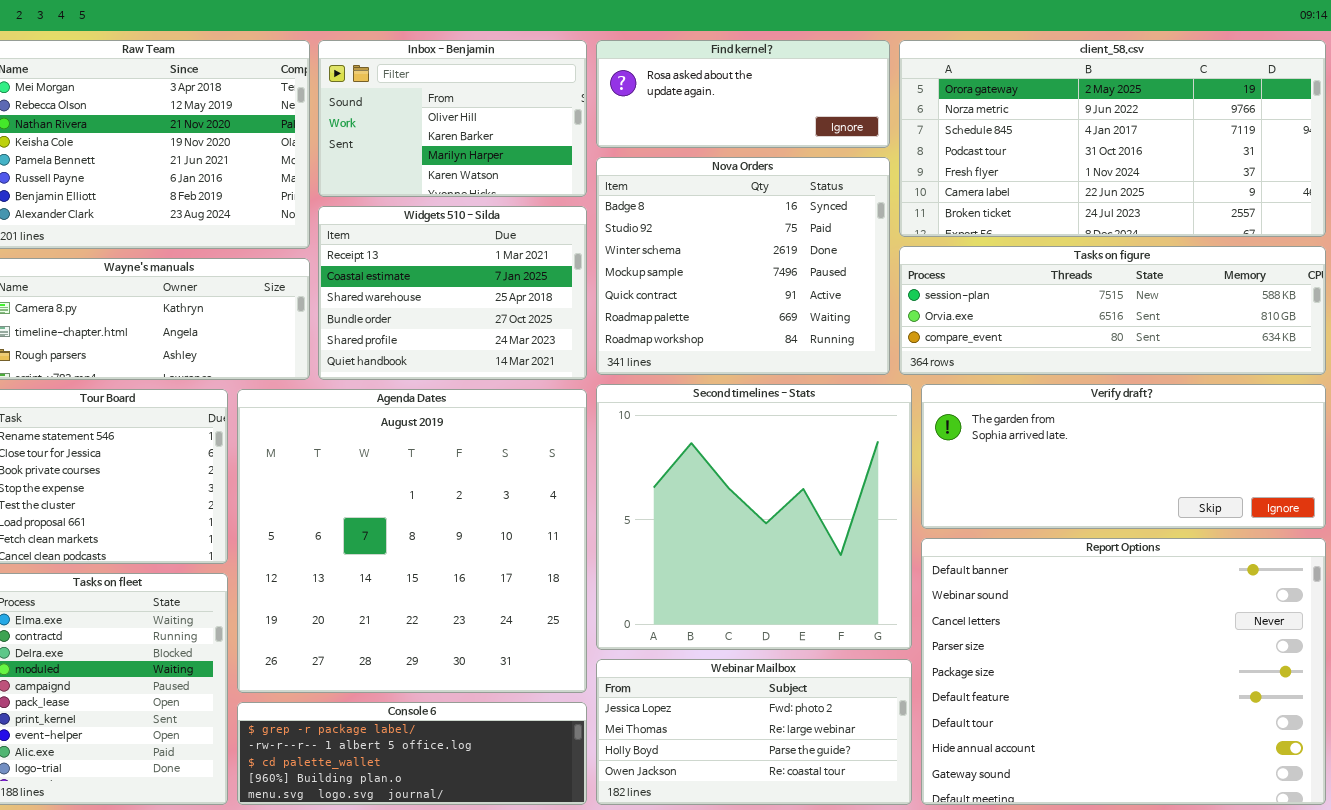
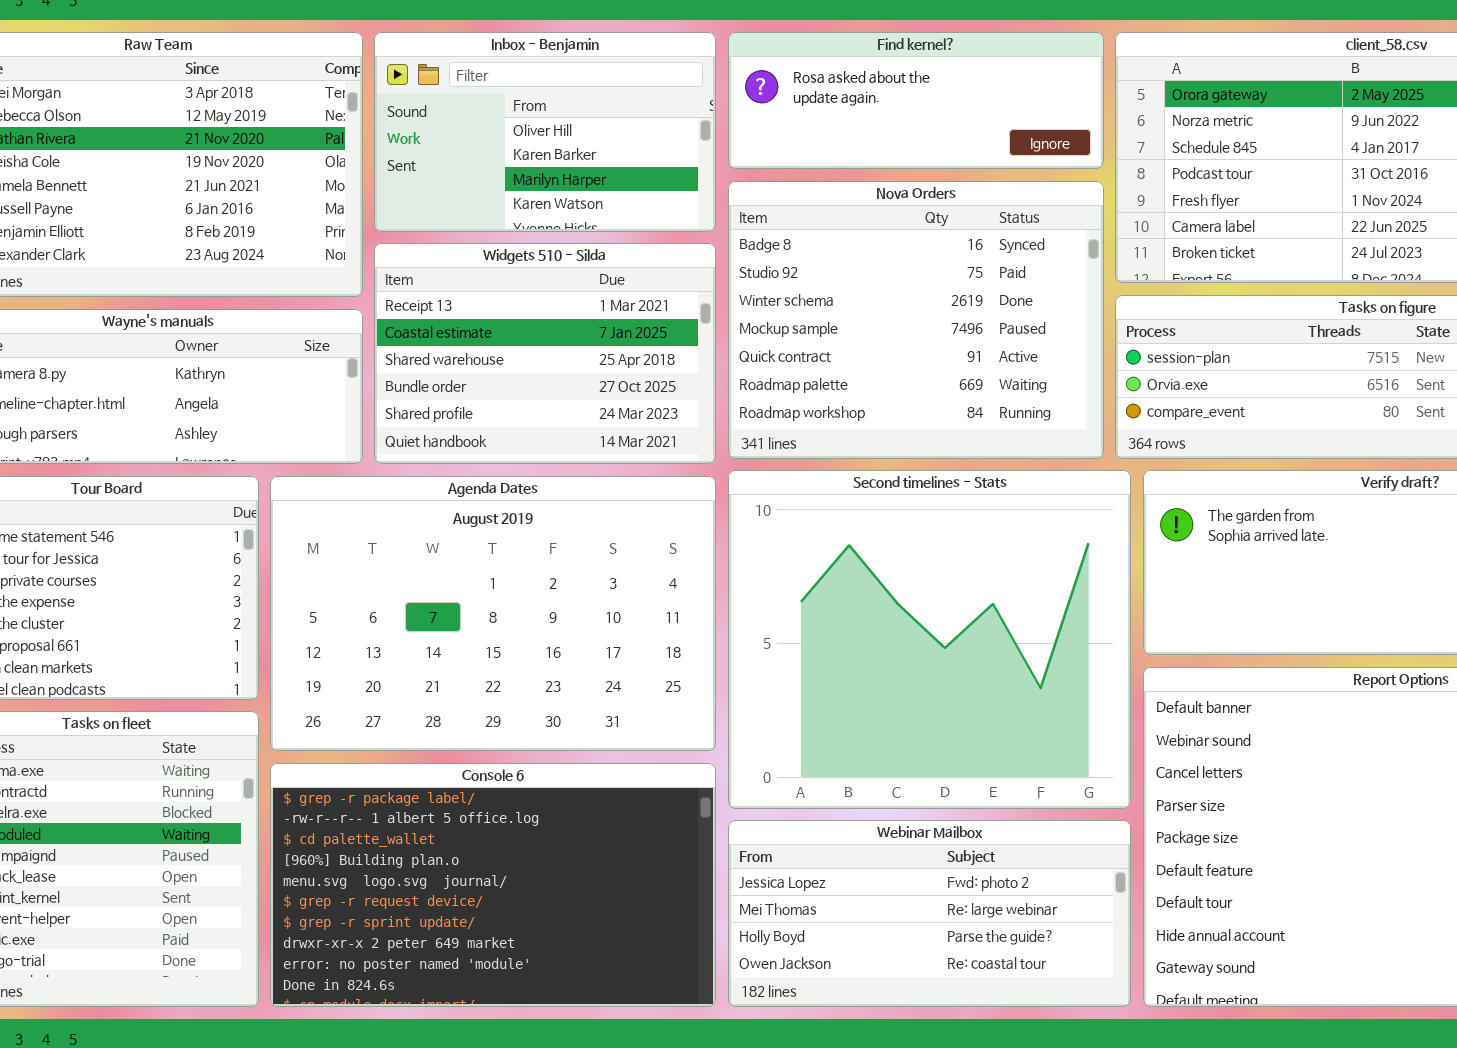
Agenda Dates: [237,389,587,693] -> [270,476,716,751], resized
Console 6: [237,702,587,805] -> [270,763,716,1007], resized

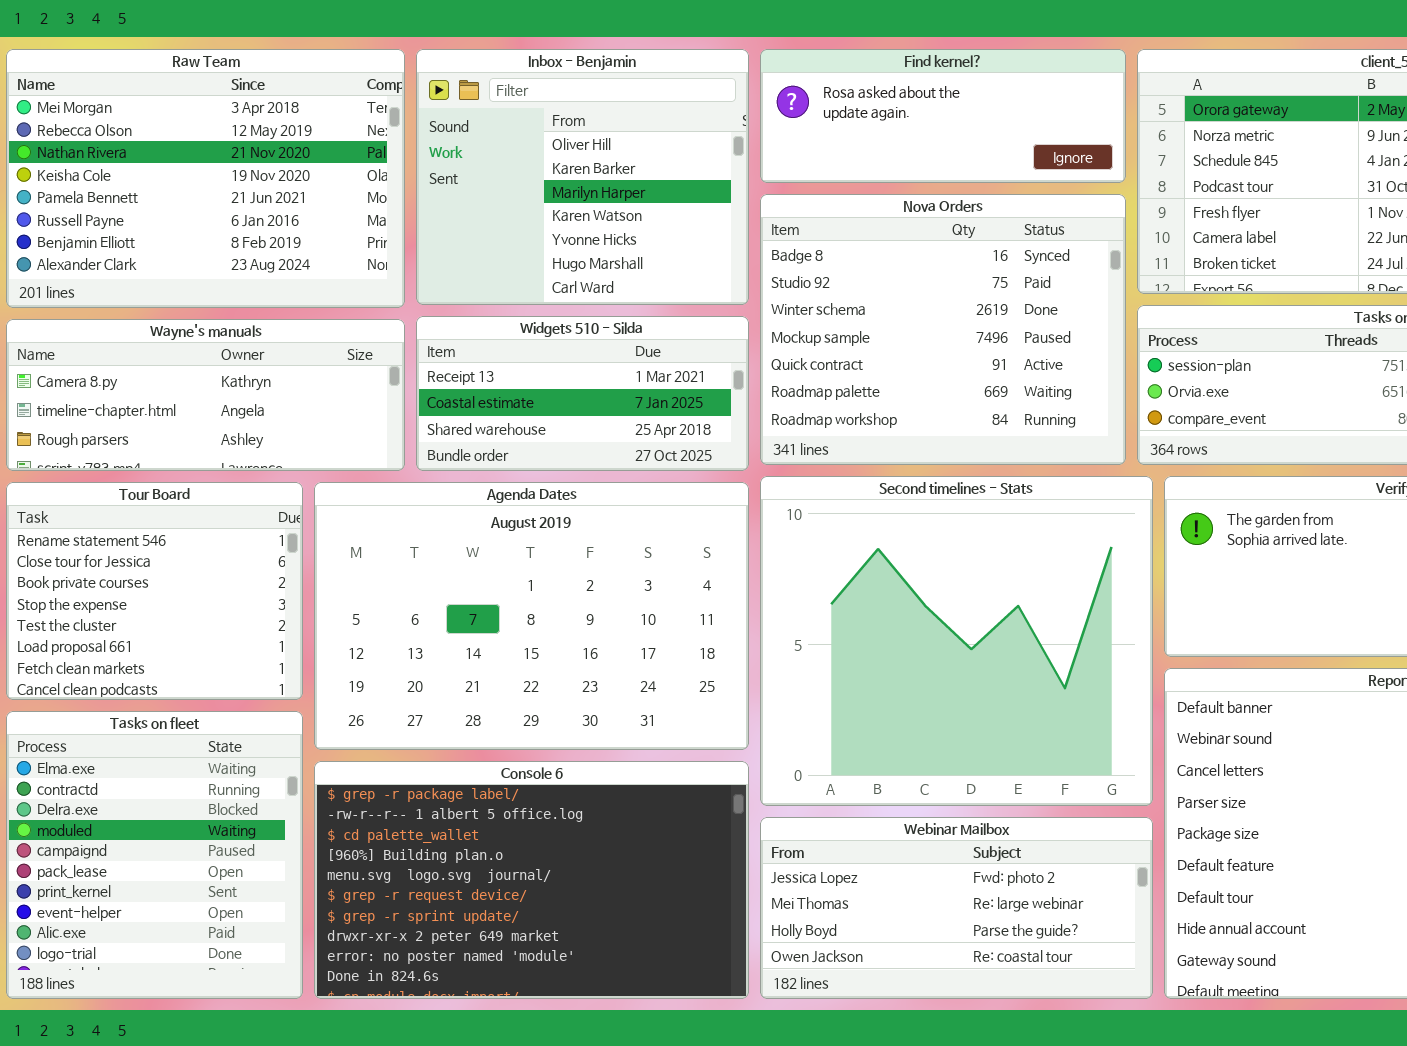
Inbox - Benjamin: [374,32,716,232] -> [416,49,749,305], resized
Widgets 510 - Silda: [374,243,716,464] -> [416,316,749,471], resized

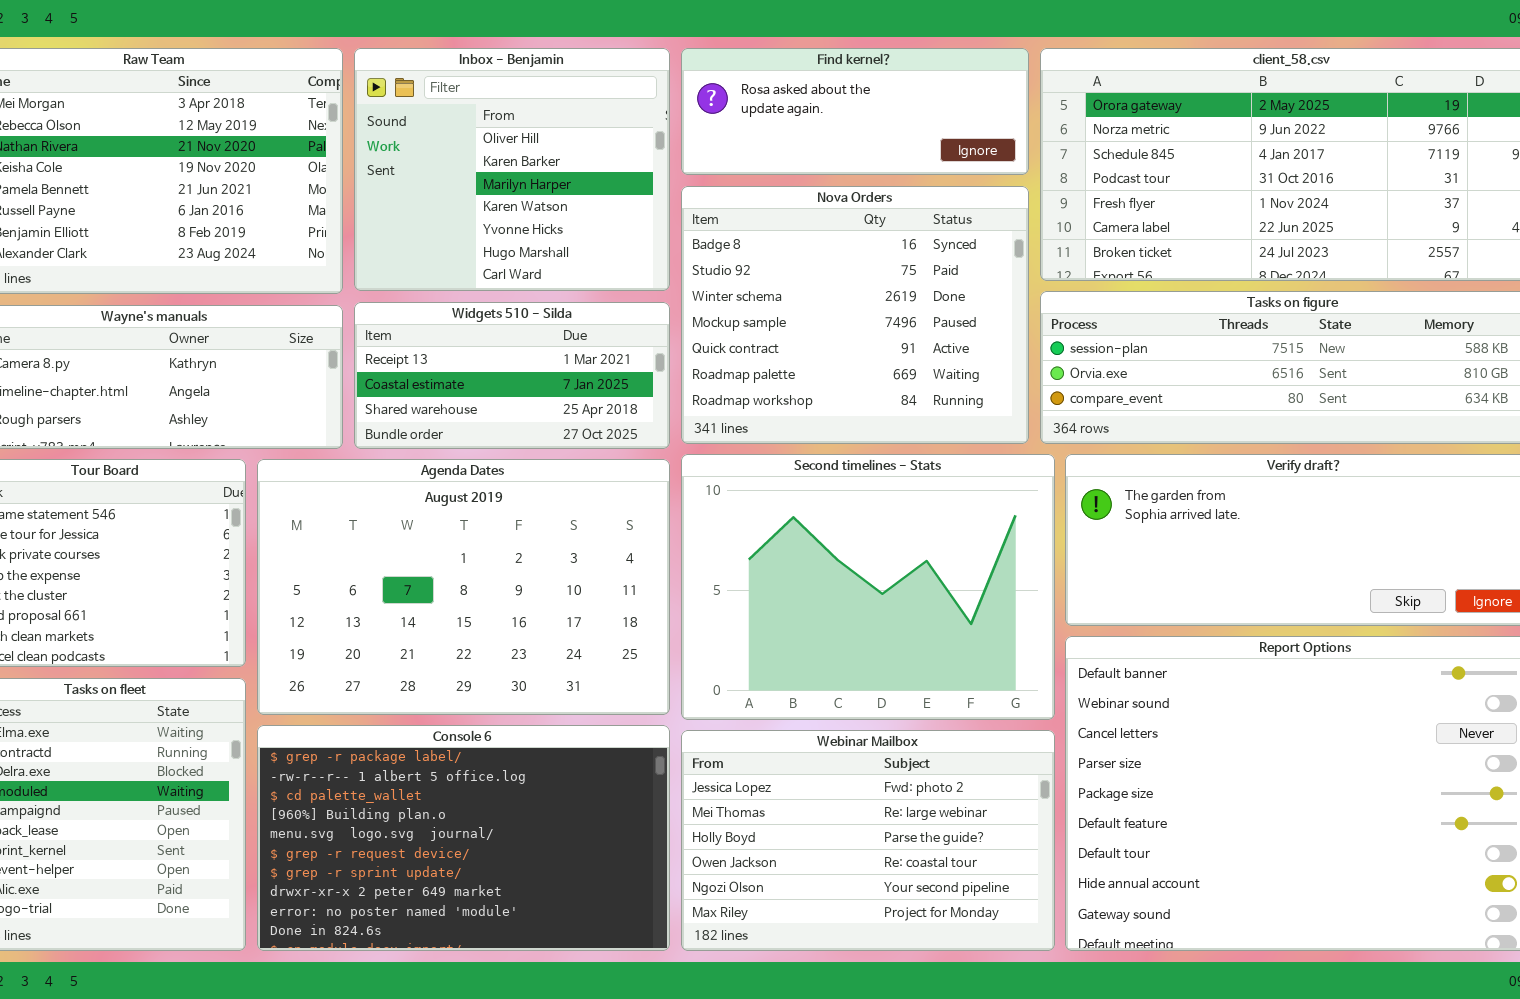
Second timelines - Stats: [760,476,1153,806] -> [681,454,1055,720], resized
Webinar Mailbox: [760,817,1153,999] -> [681,730,1055,951], resized

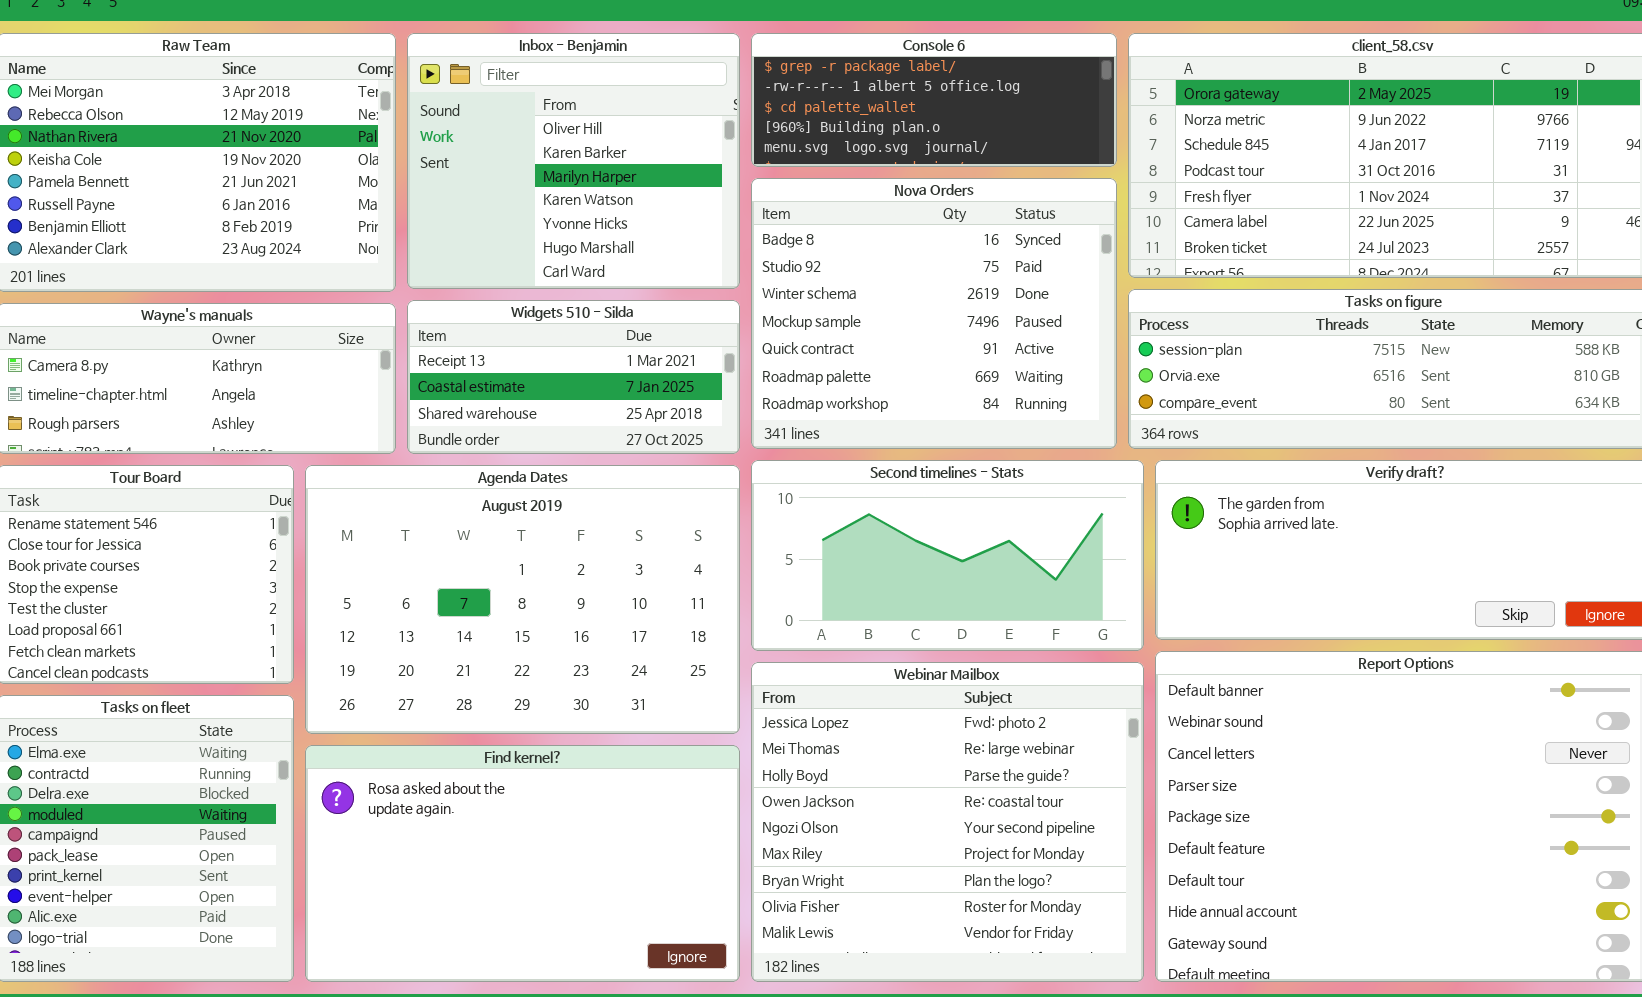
Find kernel?: [681,48,1029,175] -> [305,745,740,982], moved, resized
Second timelines - Stats: [681,454,1055,720] -> [751,460,1144,651], resized
Console 6: [257,725,670,951] -> [751,33,1117,167], moved, resized
Webinar Mailbox: [681,730,1055,951] -> [751,662,1144,982], resized

